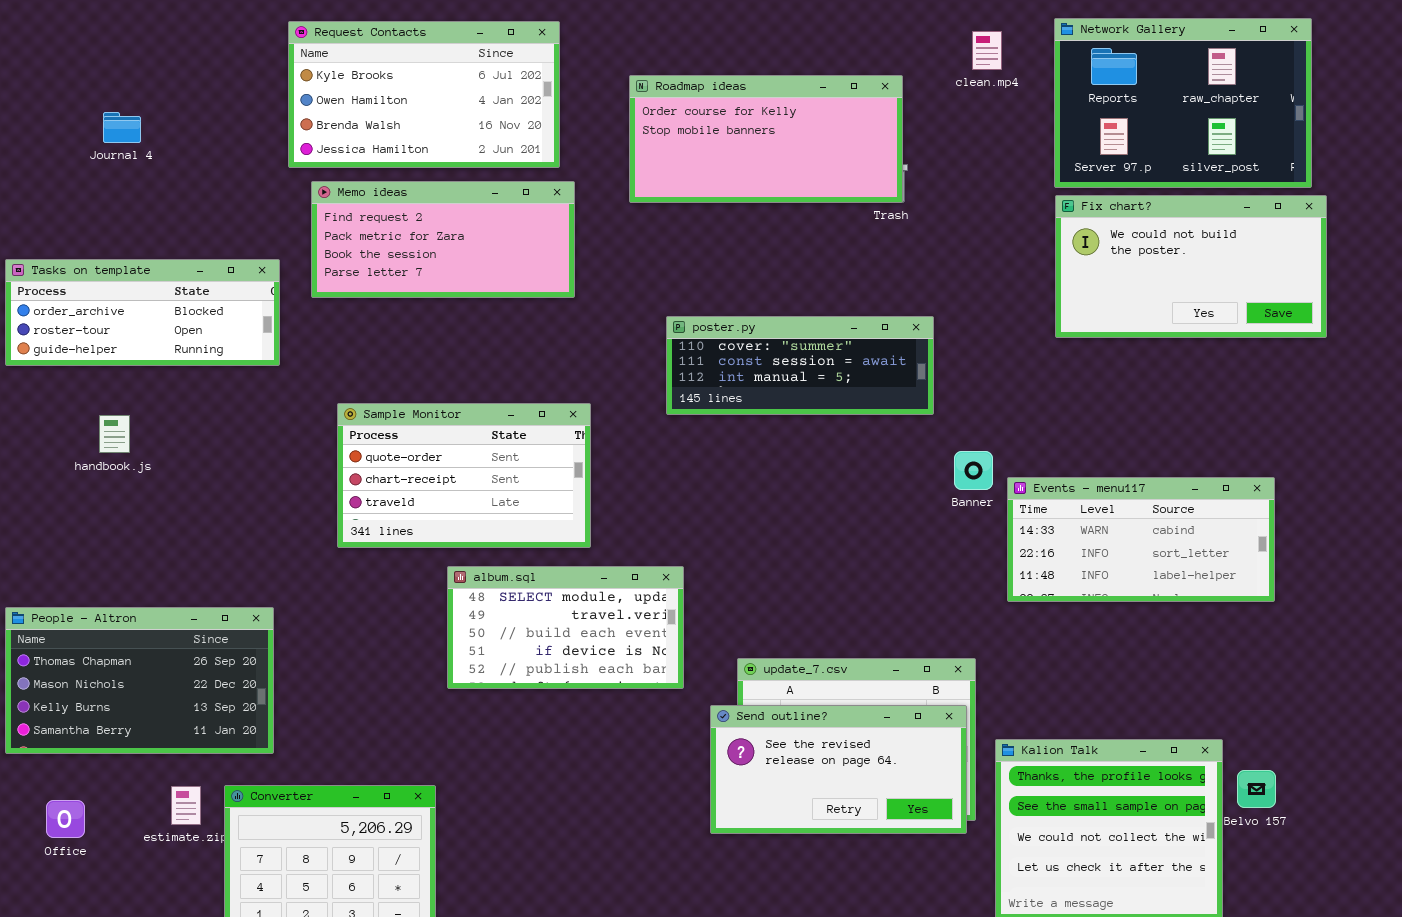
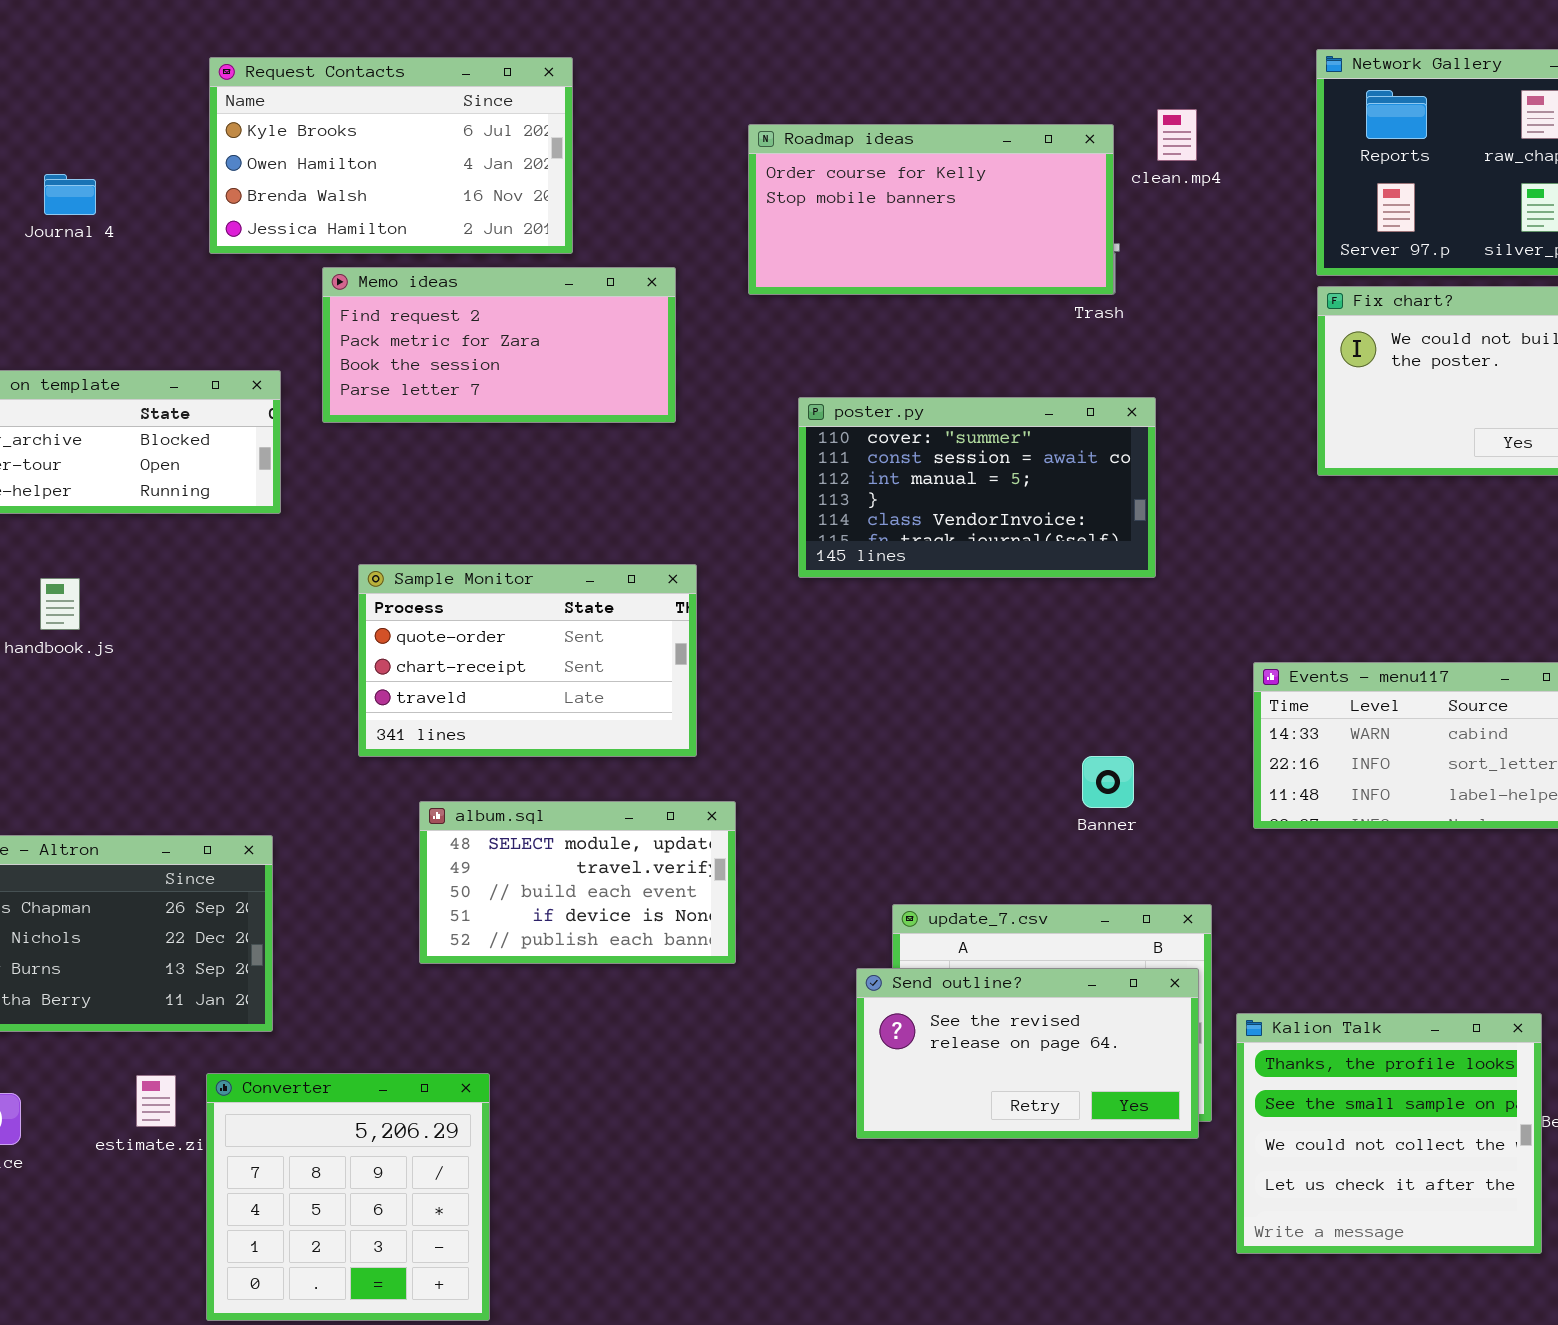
Request Contacts: [288,21,560,168] -> [209,57,573,254], moved
clean.mp4: [972,31,1002,70] -> [1157,109,1197,161], moved
poster.py: [666,316,934,415] -> [798,397,1156,578], resized
Banner: [954,451,993,490] -> [1082,756,1134,808], moved
album.sql: [447,566,684,689] -> [419,801,736,964], moved

